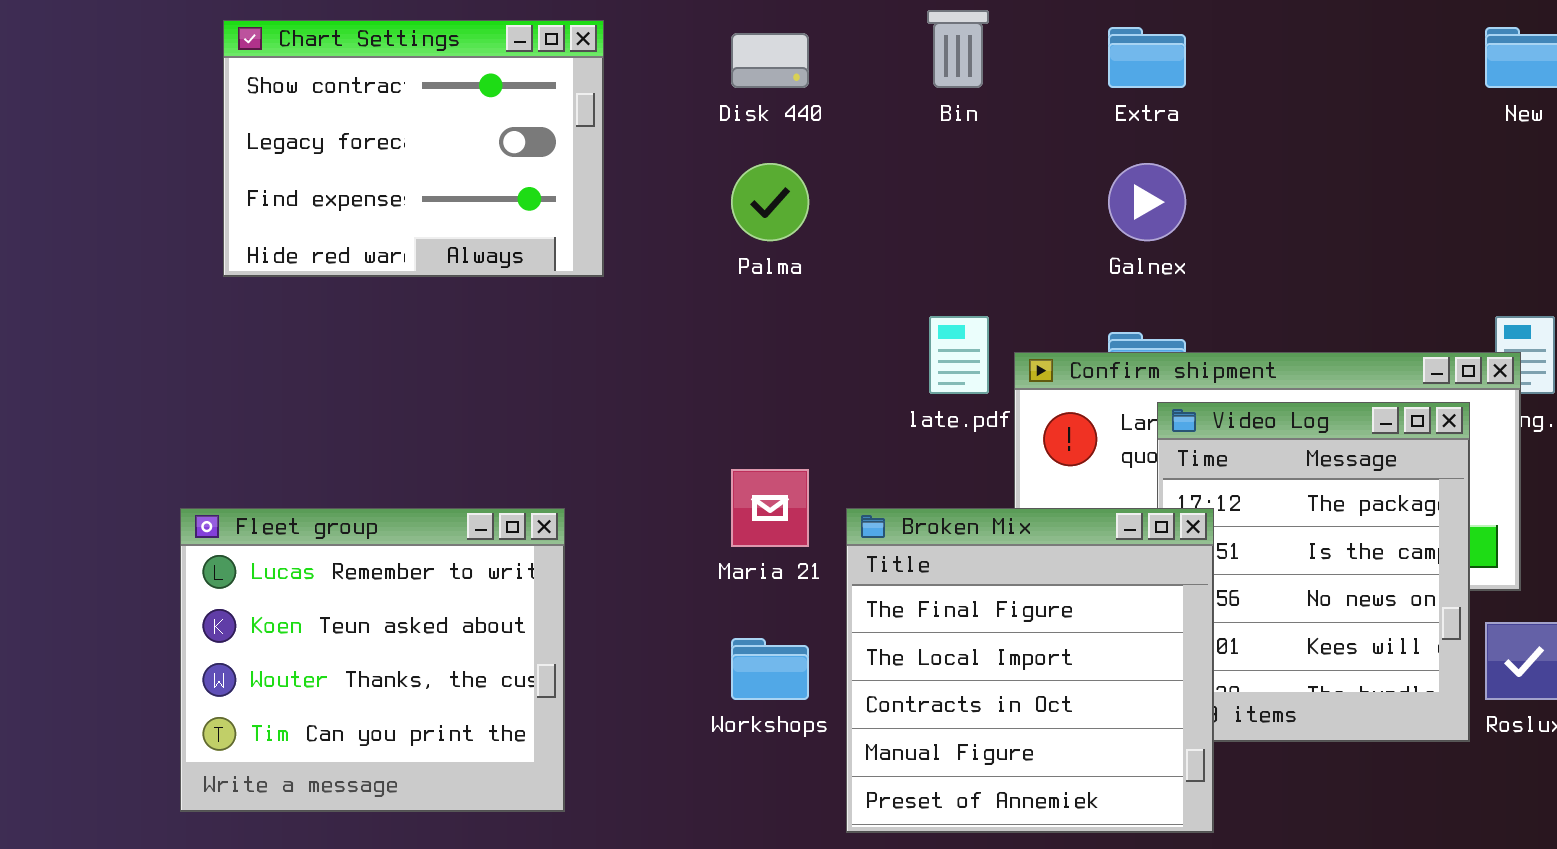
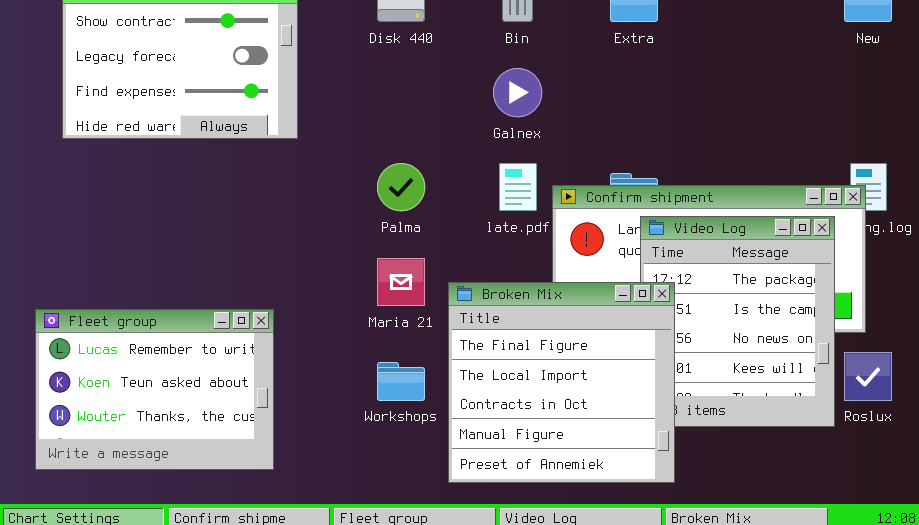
Palma: [731,163,809,241] -> [377,163,425,211], moved
Galnex: [1108,163,1186,241] -> [493,68,542,117], moved
Fleet group: [180,508,565,812] -> [35,309,274,470], resized

